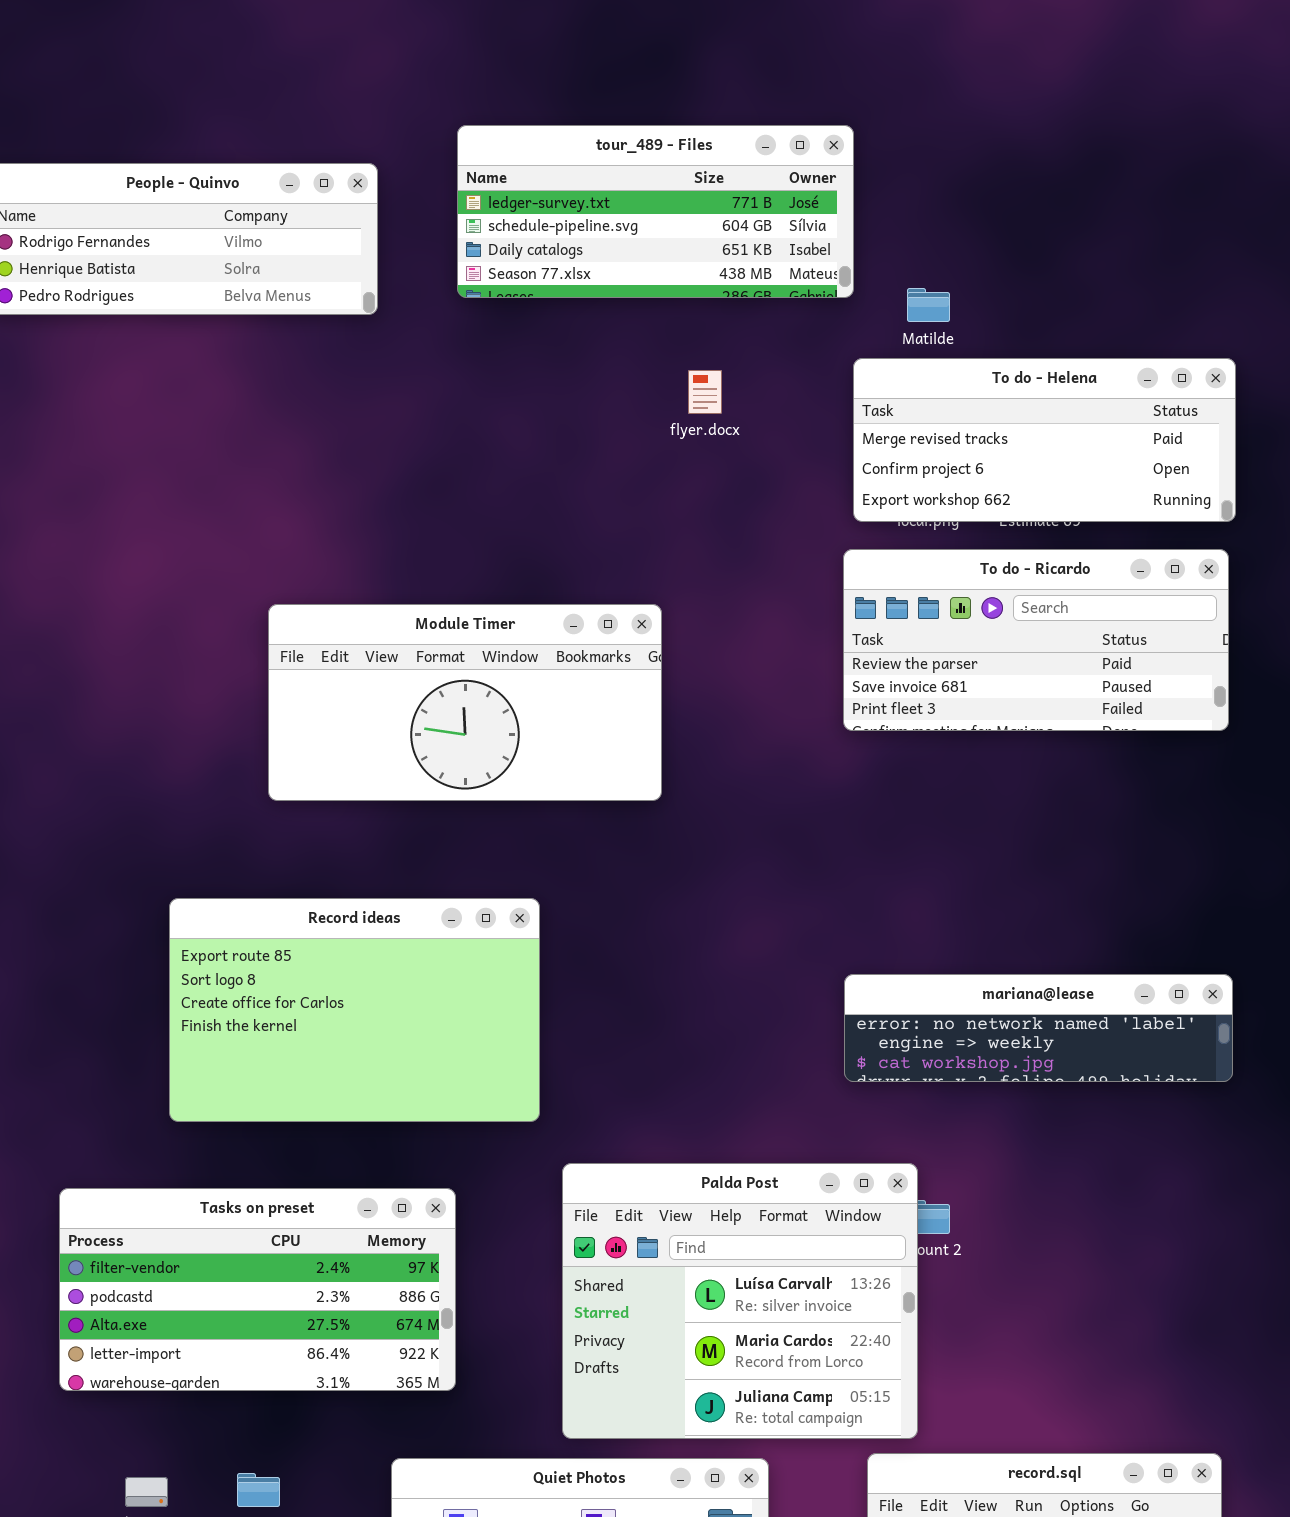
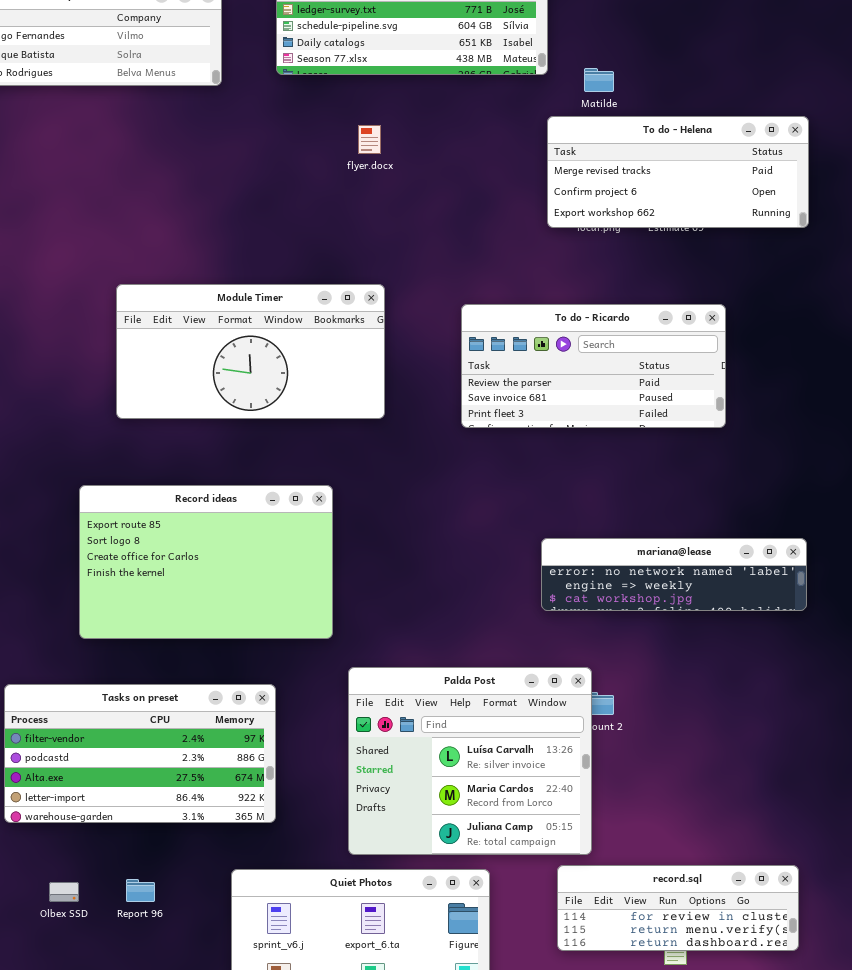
flyer.docx: [688,370,722,414] -> [358,125,381,154], moved
To do - Ricardo: [843,549,1229,731] -> [461,304,726,428], moved
Module Timer: [268,604,662,801] -> [116,284,385,419], moved

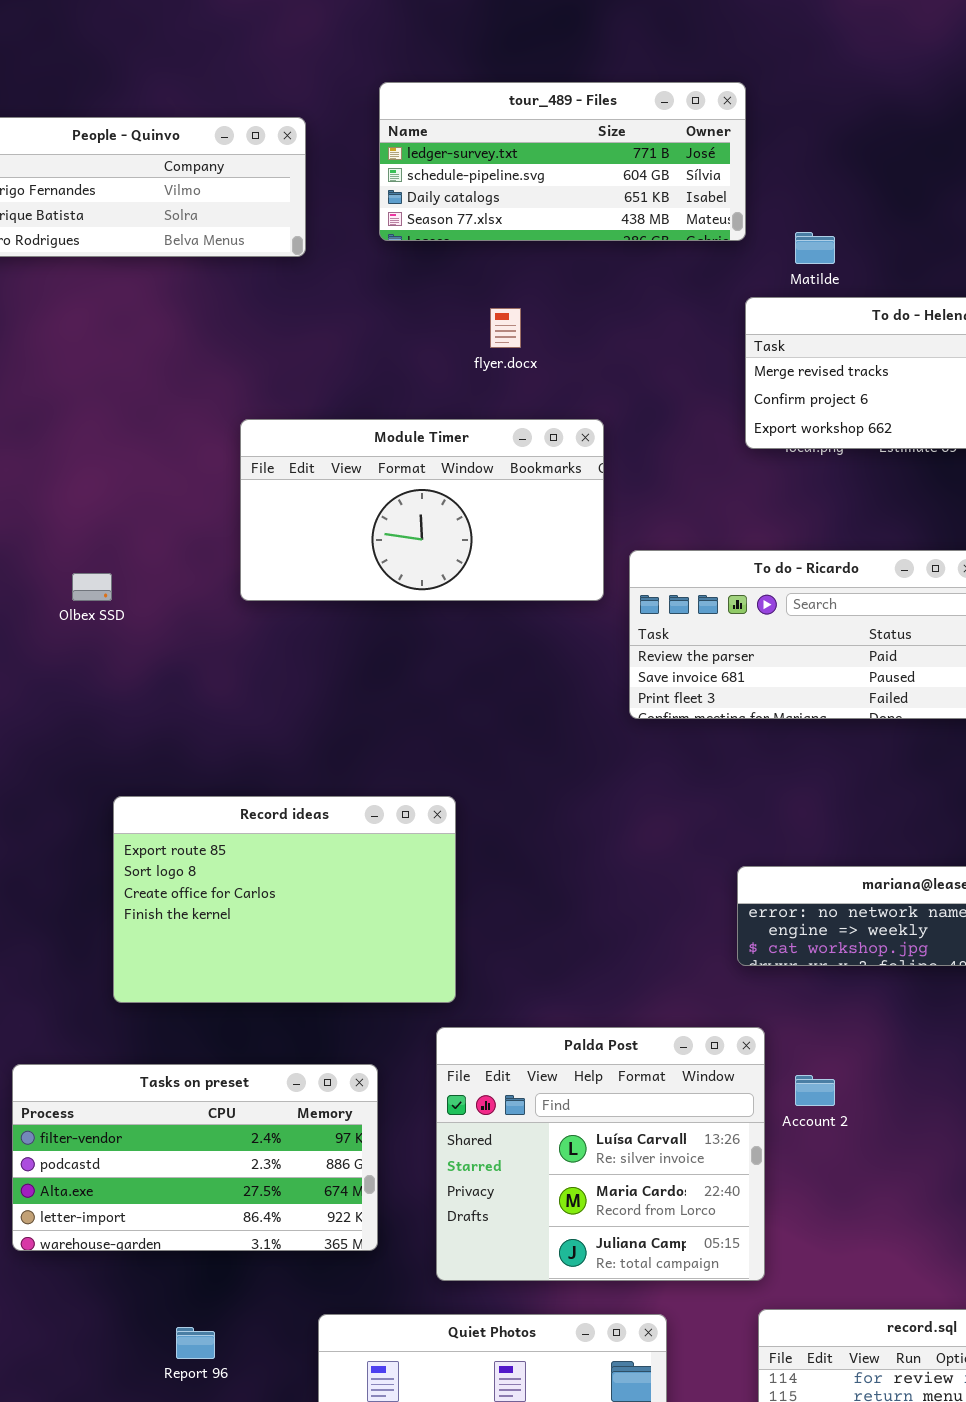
Module Timer: [116,284,385,419] -> [240,419,604,601], moved
Palda Post: [348,667,592,855] -> [436,1027,765,1281], moved
Olbex SSD: [49,882,79,902] -> [72,573,112,601], moved

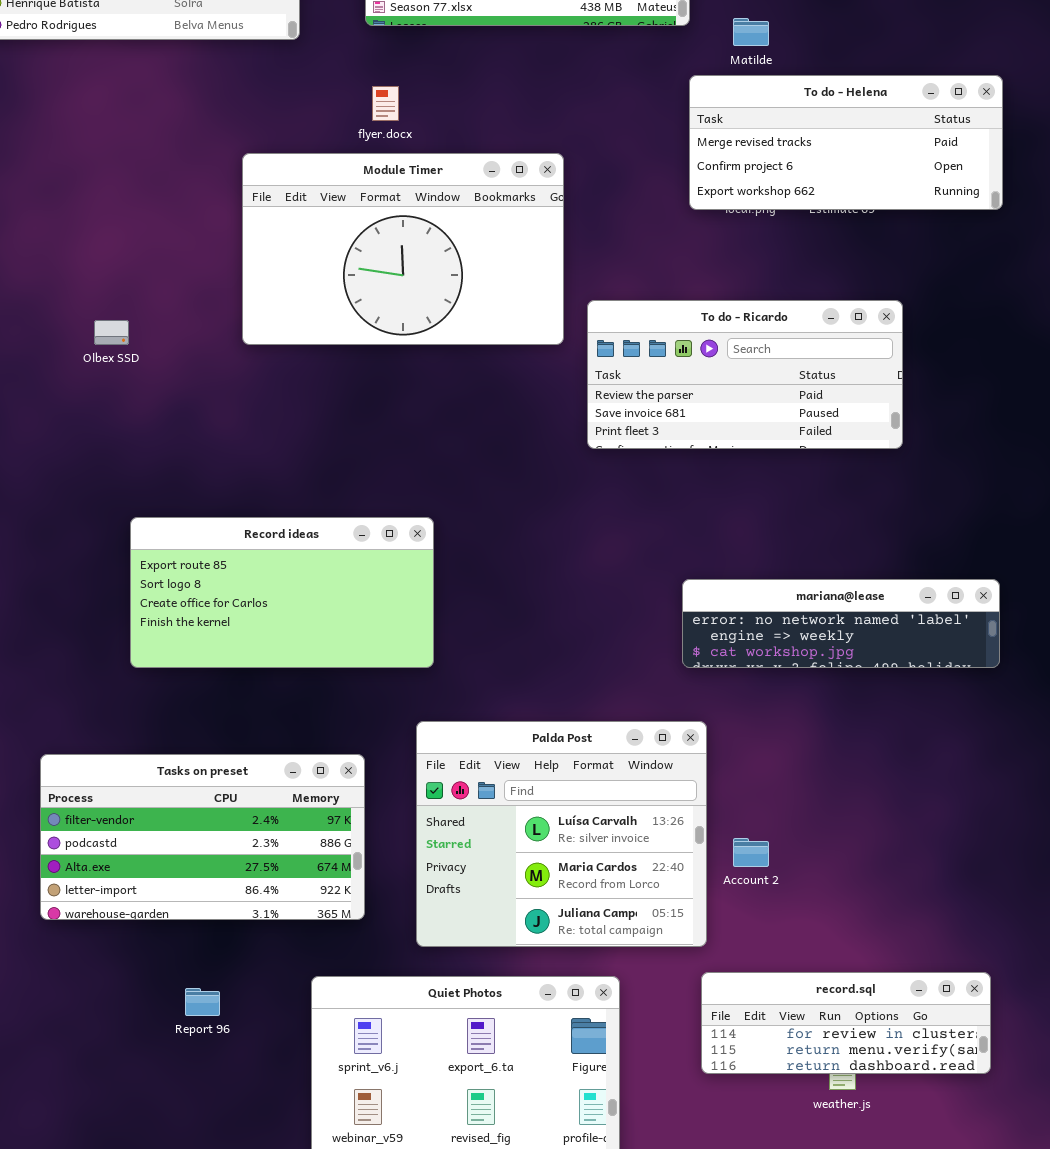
flyer.docx: [490,308,521,348] -> [372,86,399,121], moved
Module Timer: [240,419,604,601] -> [242,153,564,345], resized
Record ideas: [113,796,456,1003] -> [130,517,434,668], resized
Account 2: [795,1075,835,1106] -> [733,838,769,867], moved

